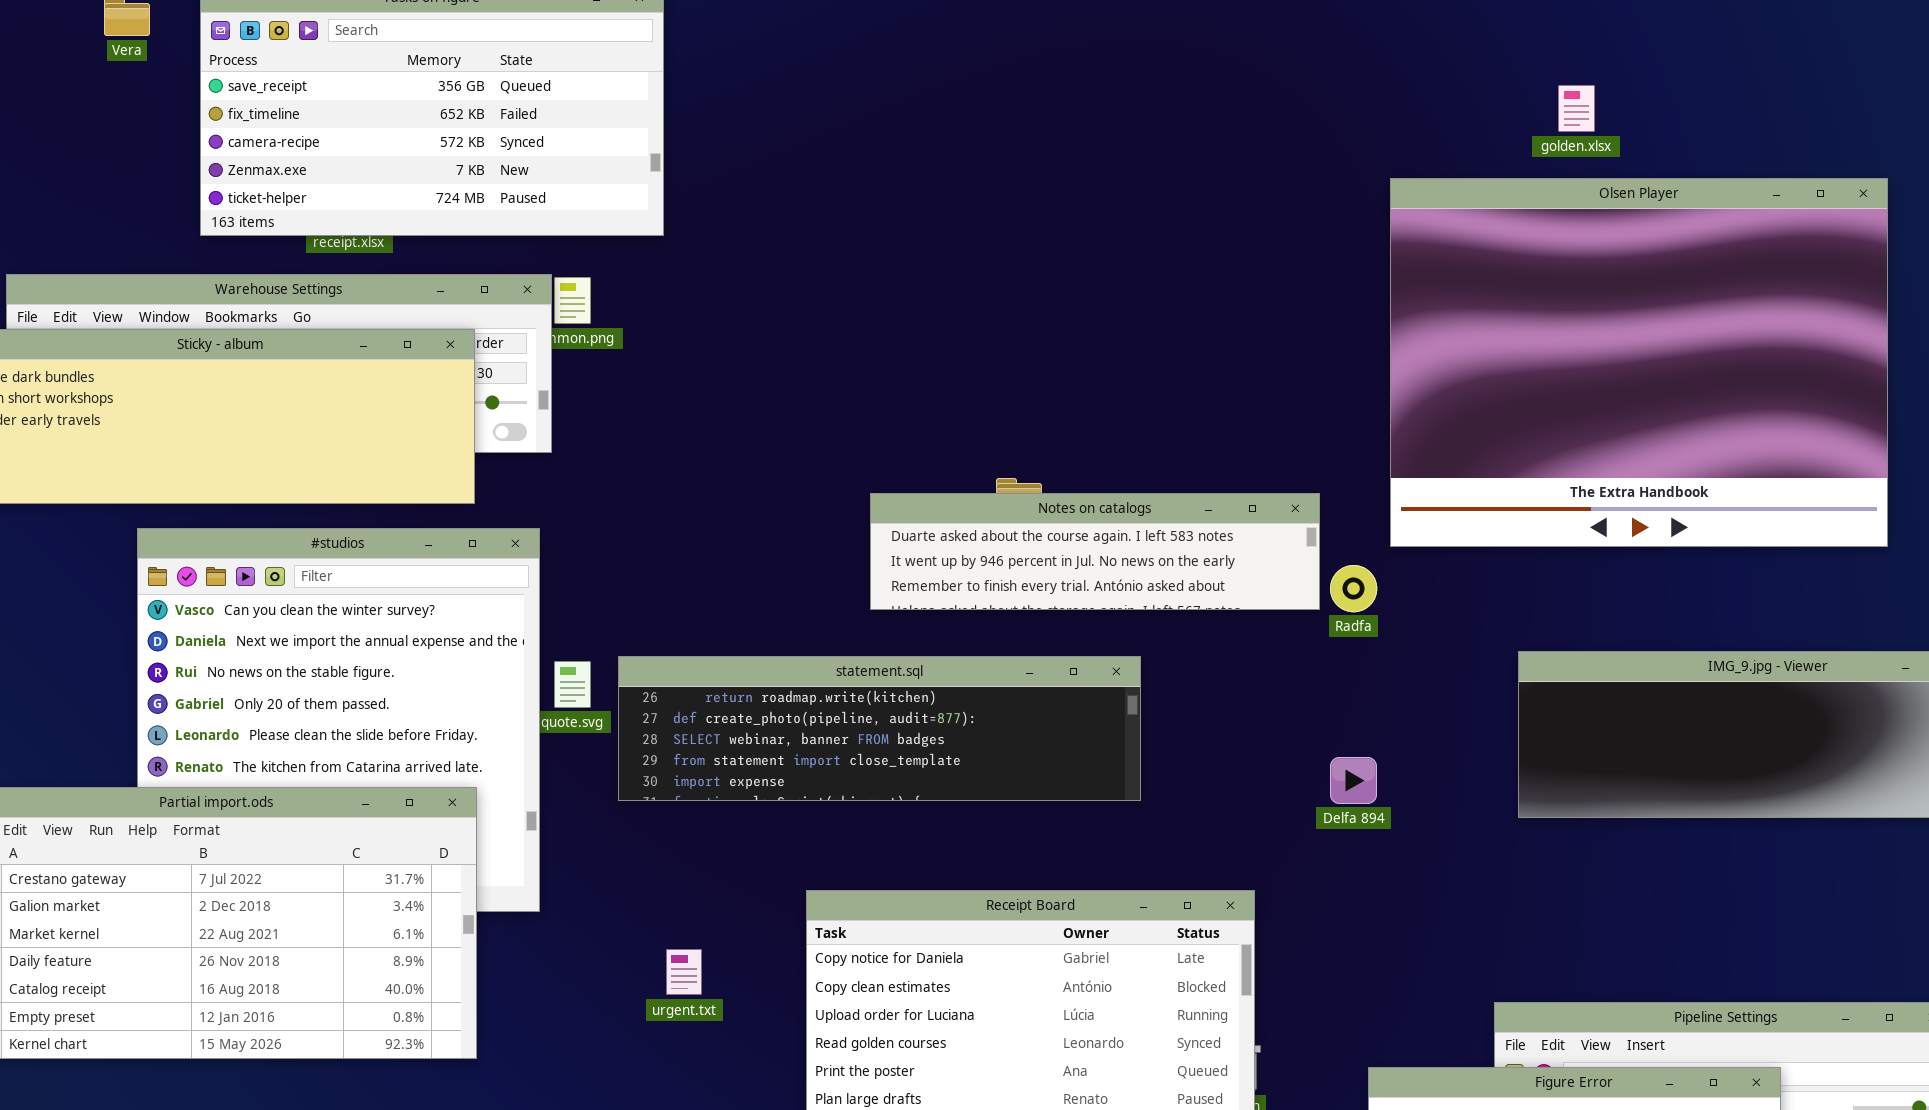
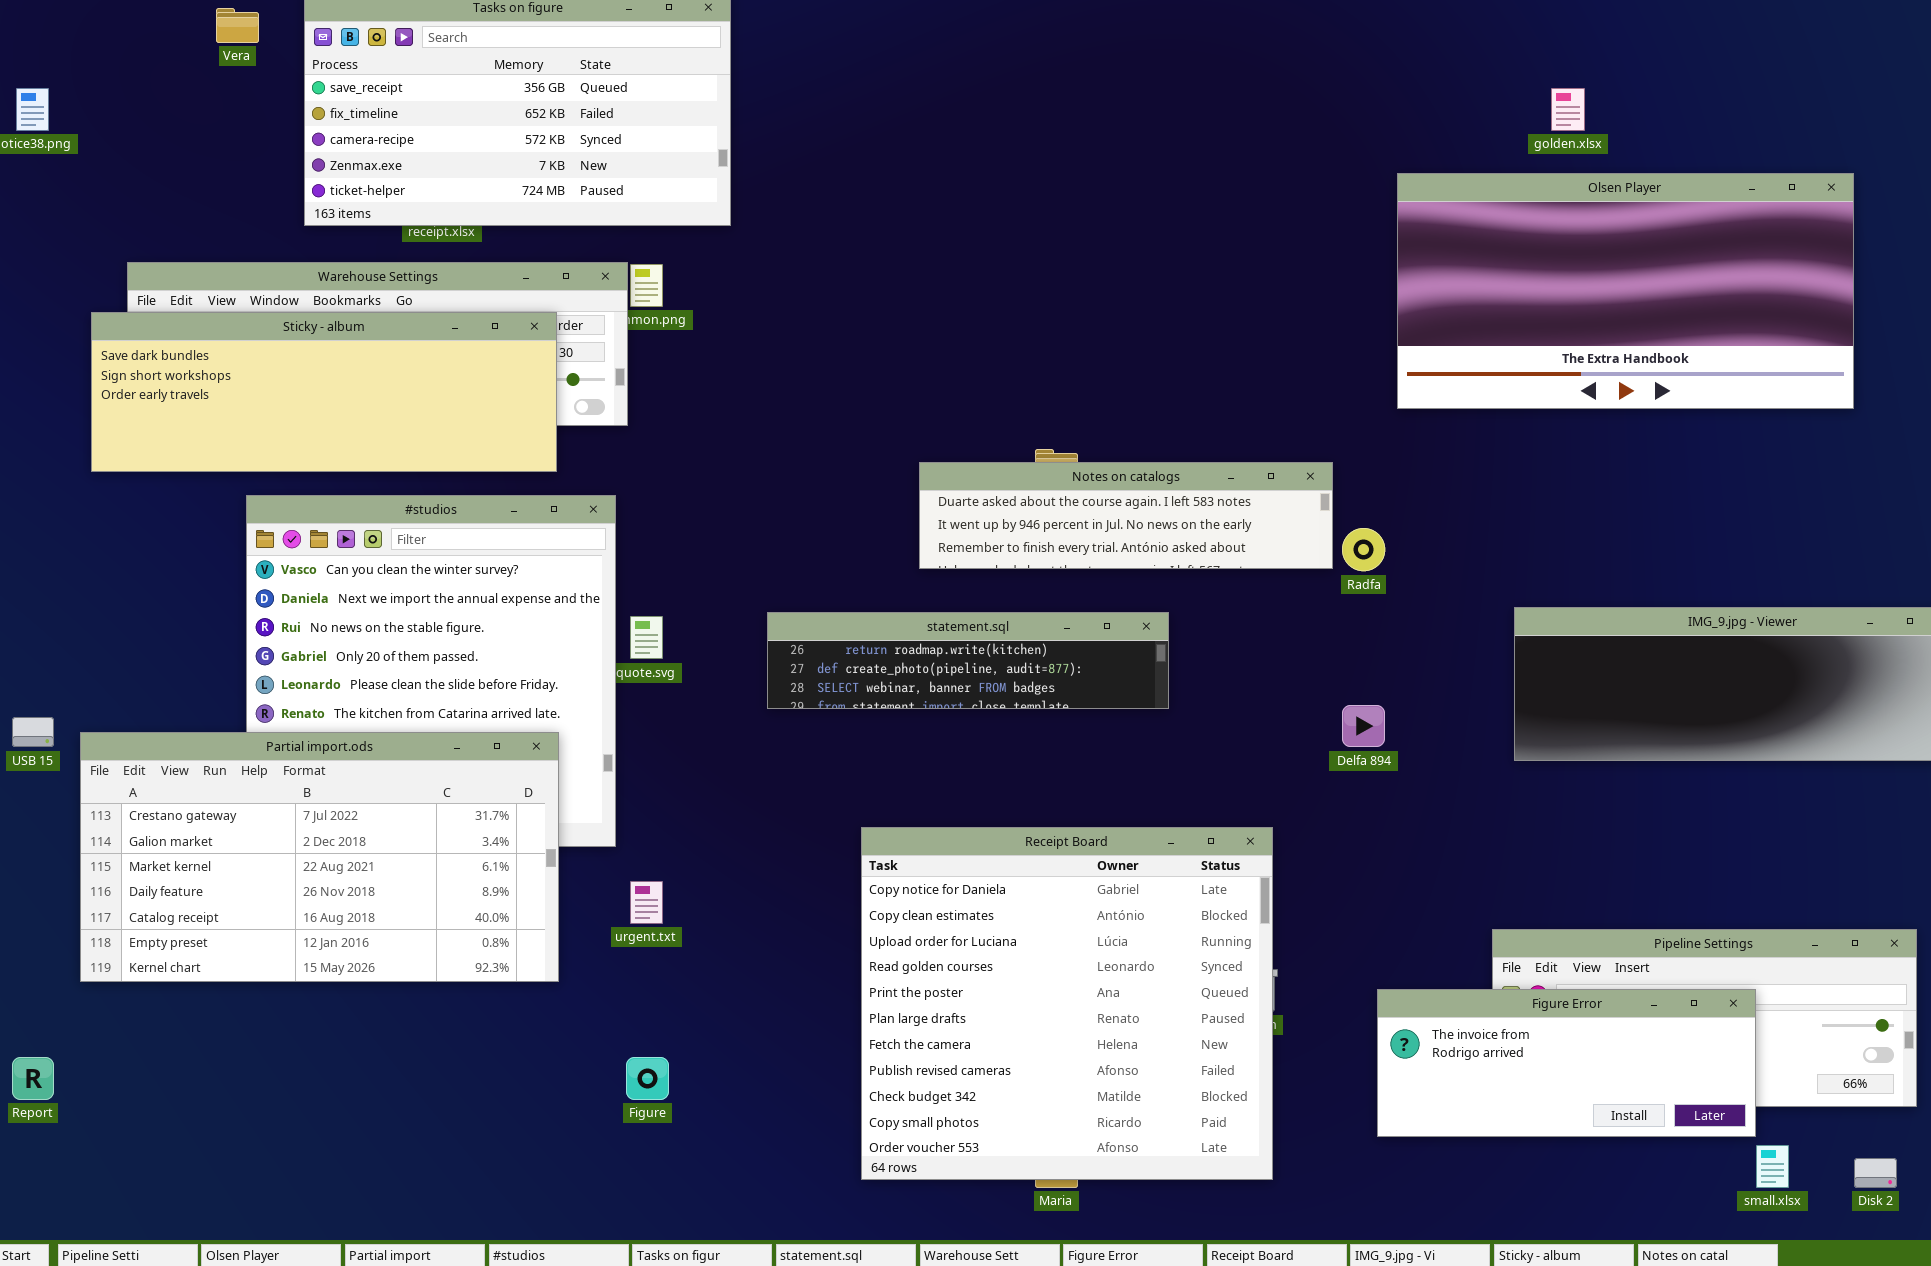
Olsen Player: [1390,178,1888,547] -> [1397,173,1854,409], resized
statement.sql: [618,656,1141,801] -> [767,612,1169,709], resized
urgent.txt: [666,949,702,995] -> [630,881,663,924], moved

